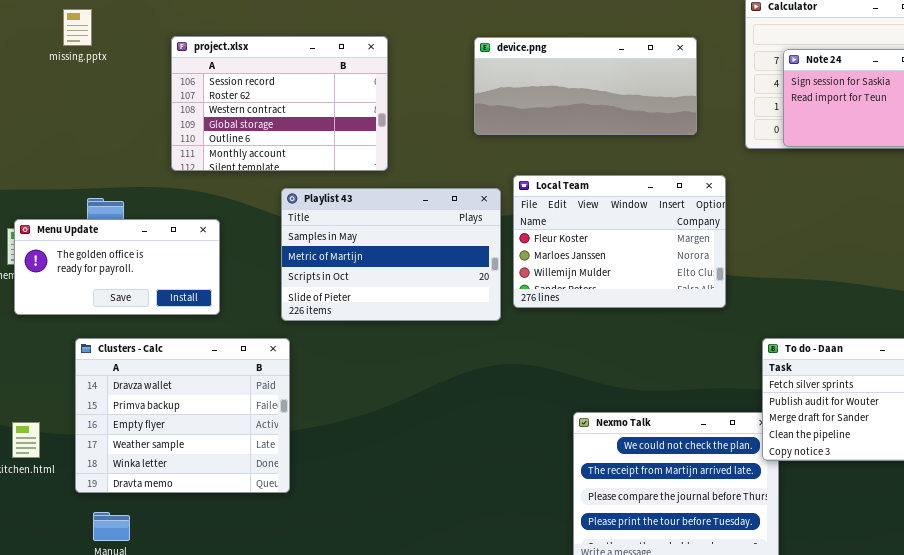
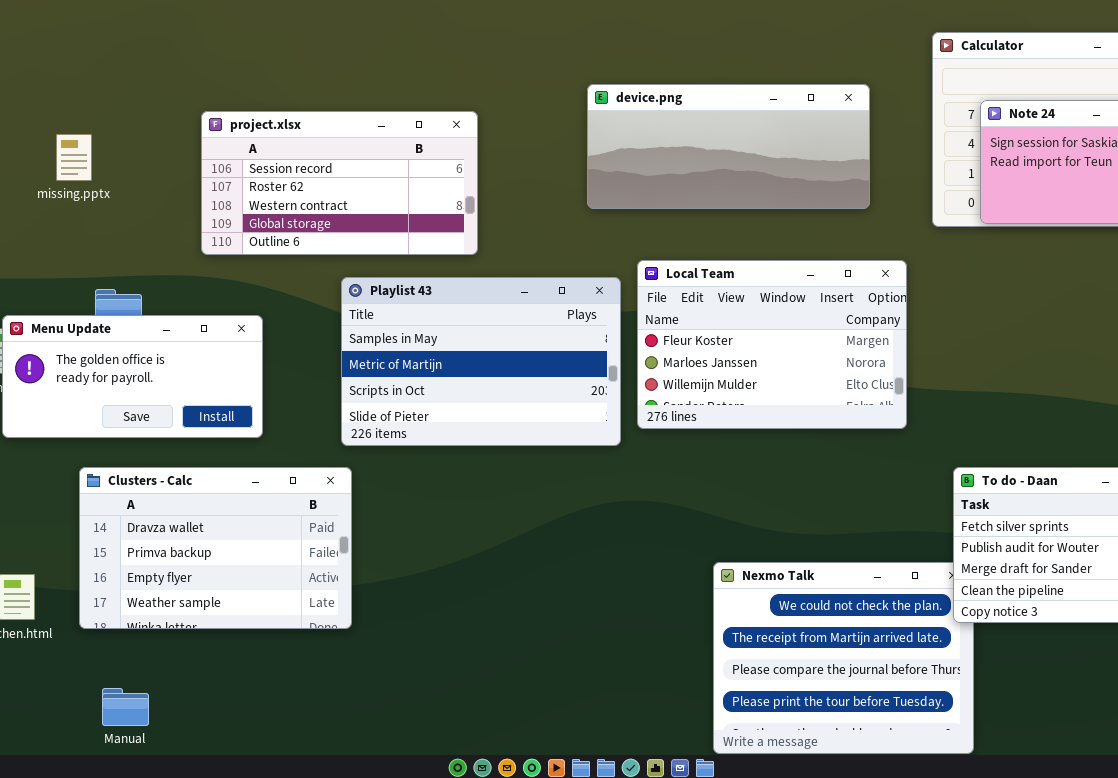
missing.pptx: [63,9,92,46] -> [56,134,92,181], moved
project.xlsx: [171,36,388,171] -> [201,111,478,255], resized
Clusters - Calc: [75,338,290,493] -> [79,467,352,629], resized

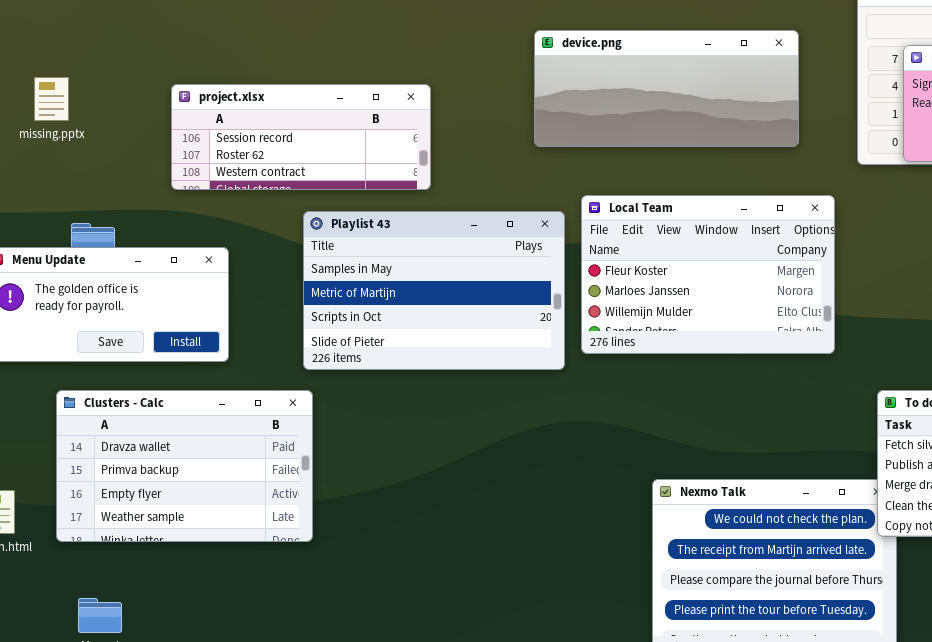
project.xlsx: [201,111,478,255] -> [171,84,431,190], resized

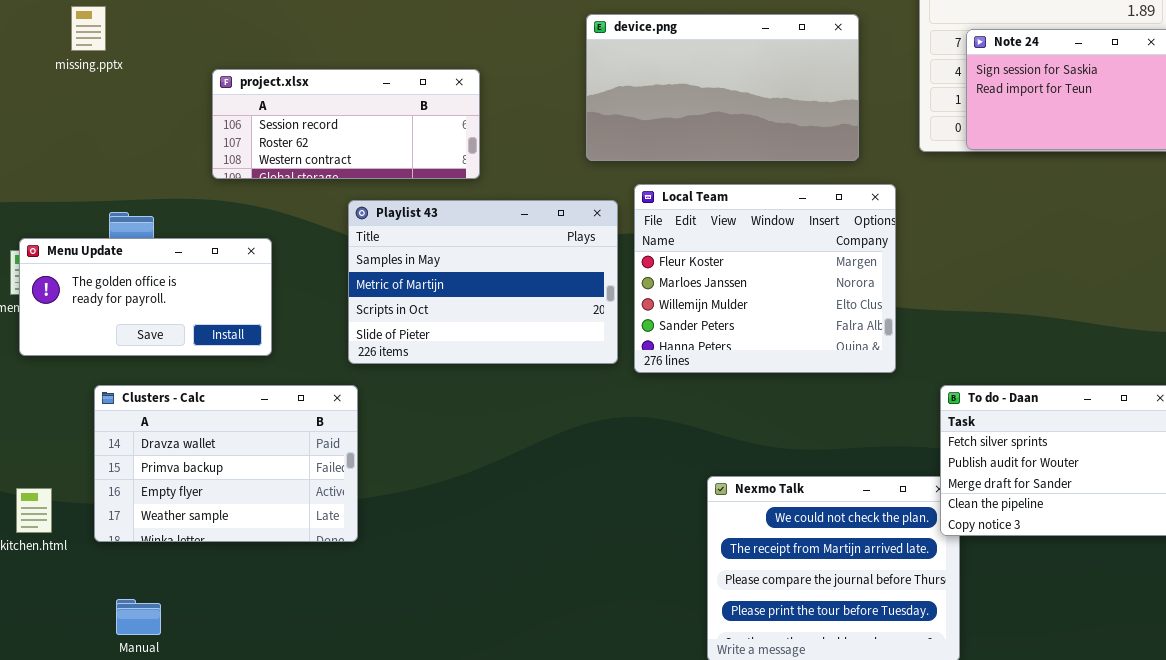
device.png: [534,30,799,147] -> [586,14,859,161], resized
missing.pptx: [34,77,69,121] -> [71,6,106,51], moved
Local Team: [581,195,835,354] -> [634,184,896,373], resized

